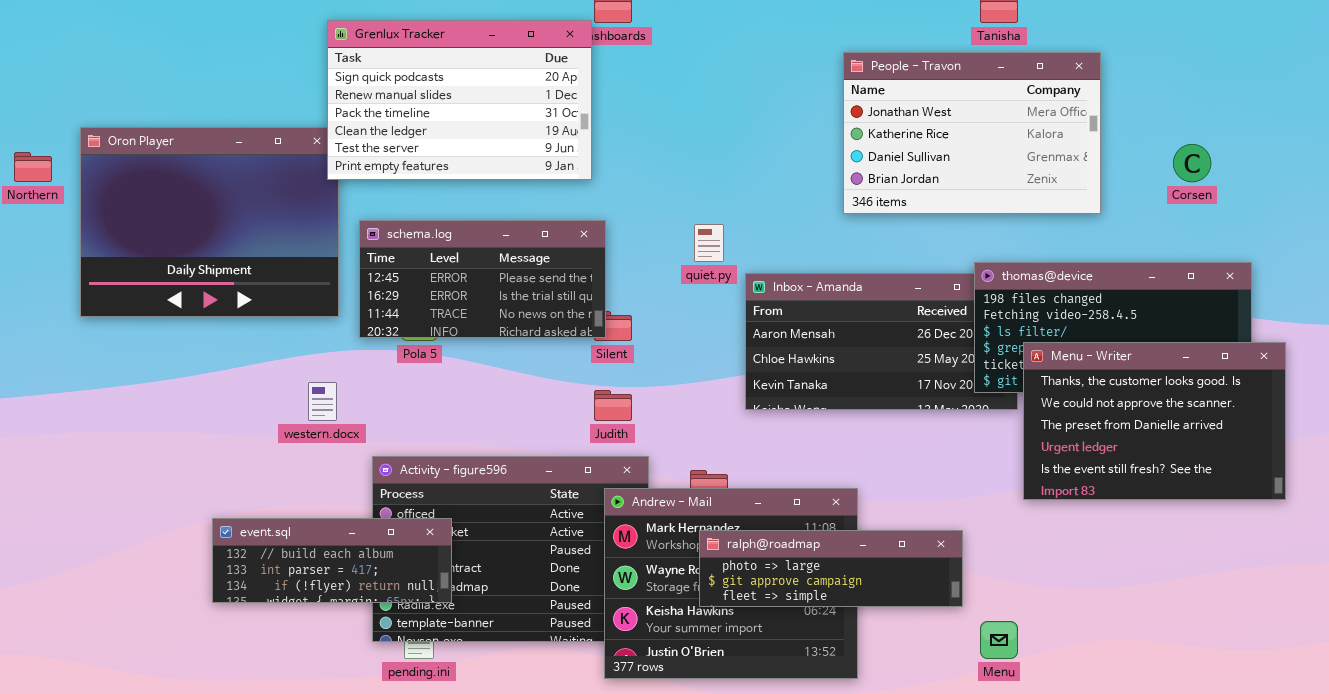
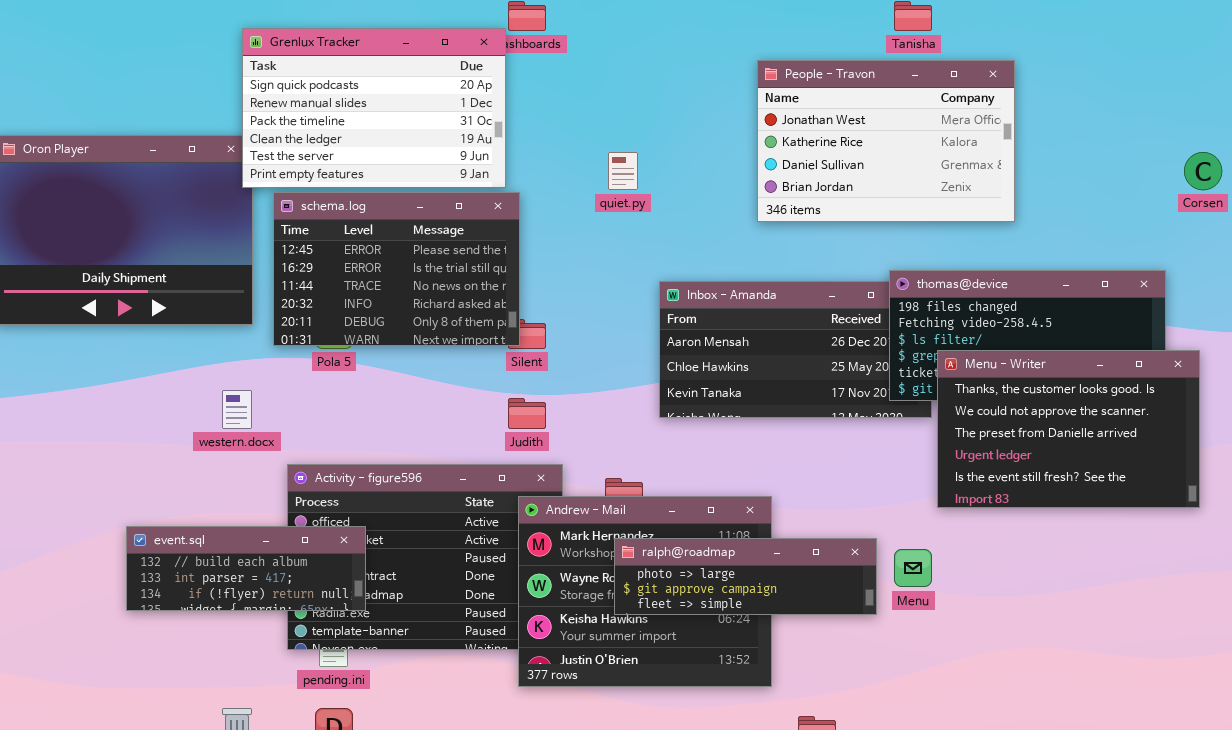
Corsen: [1173,144,1211,182] -> [1184,152,1222,190], moved
schema.log: [359,220,606,338] -> [273,192,520,346], resized
quiet.py: [694,224,724,262] -> [608,152,638,190], moved
Menu: [980,621,1018,659] -> [894,549,932,587], moved

